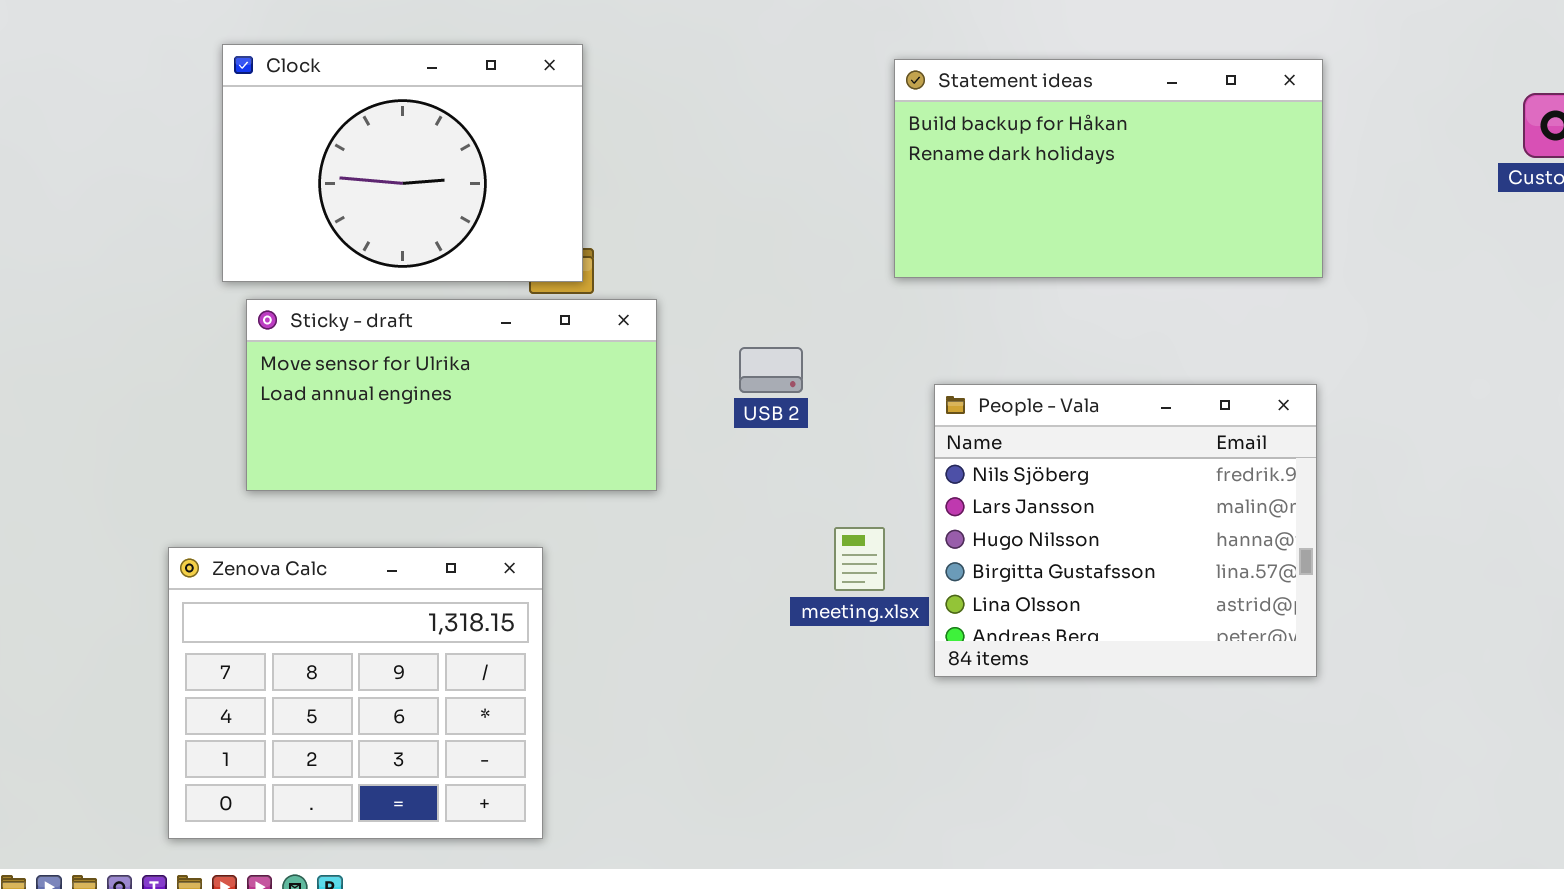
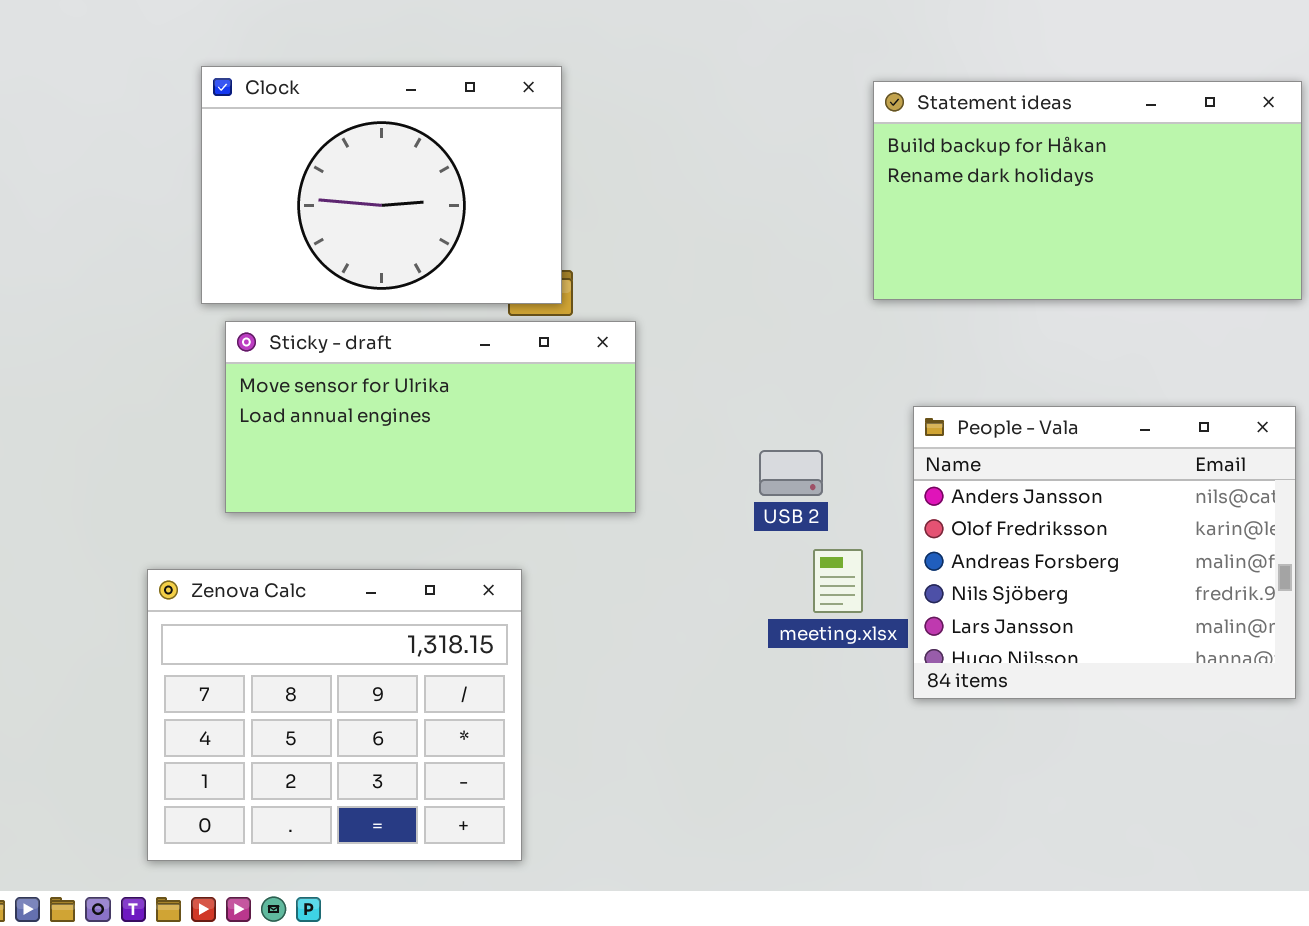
USB 2: [739,347,803,393] -> [759,450,823,496], moved
People - Vala: [934,384,1317,677] -> [913,406,1296,699], scrolled up 3 rows

